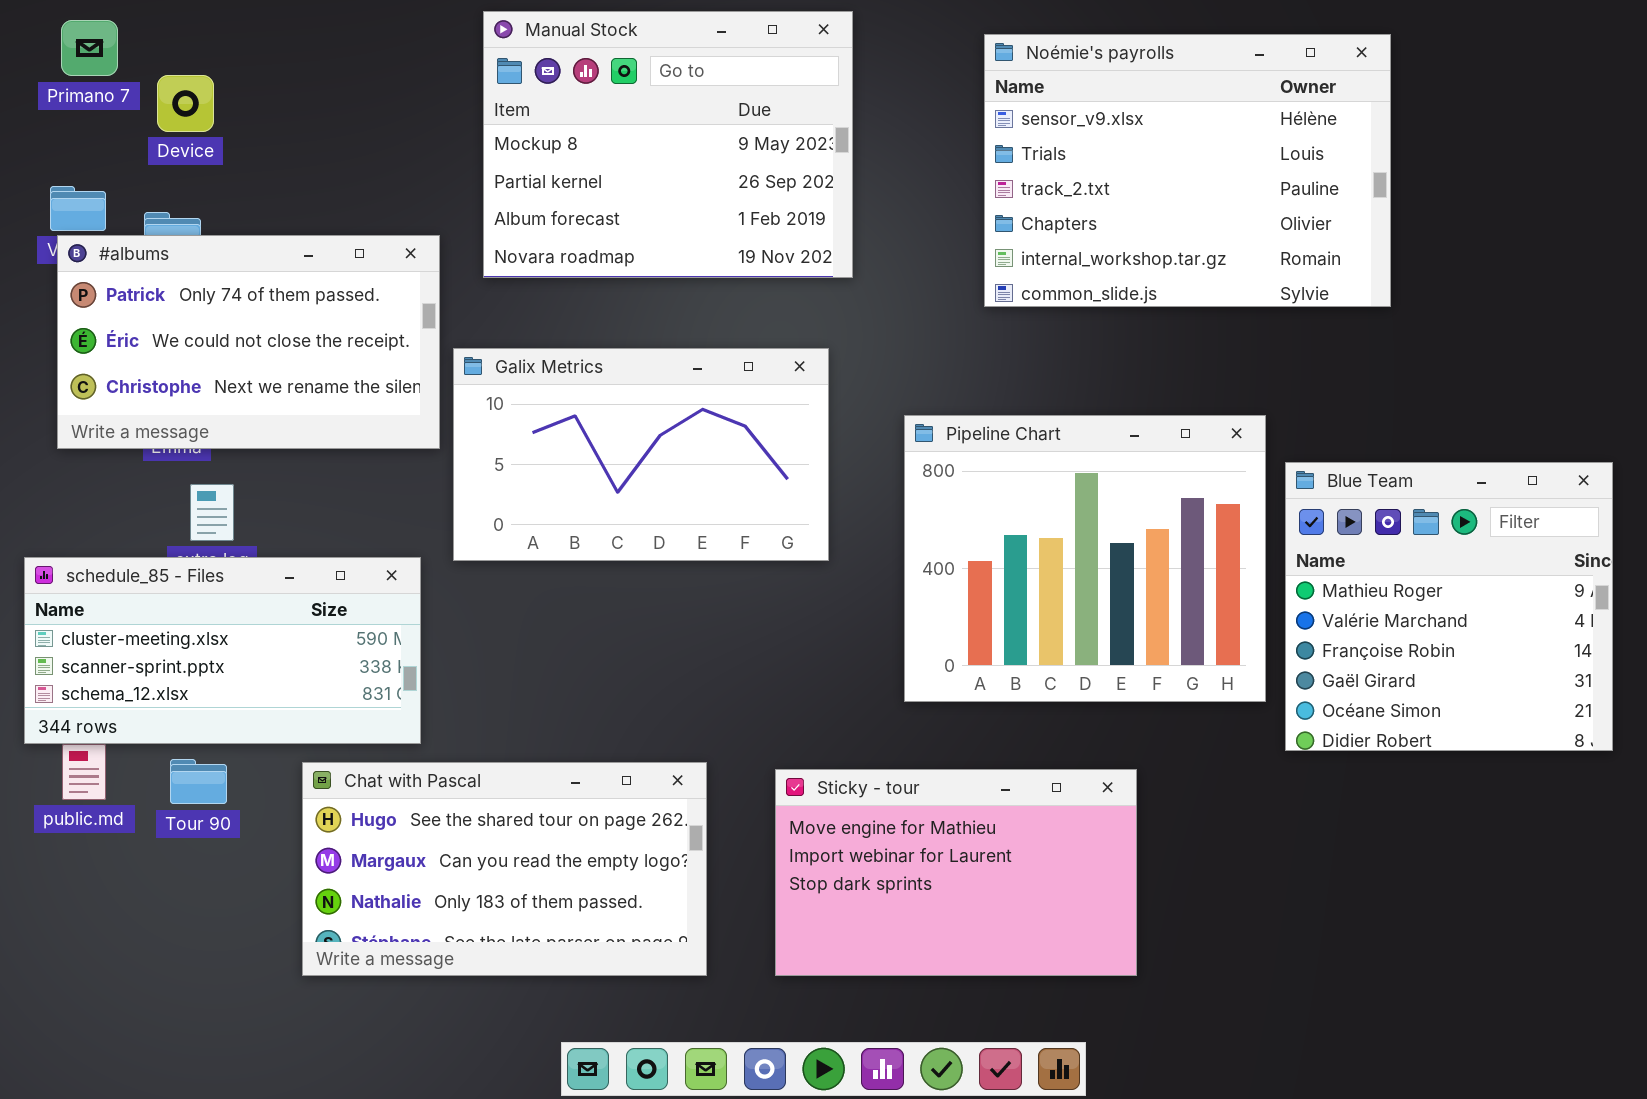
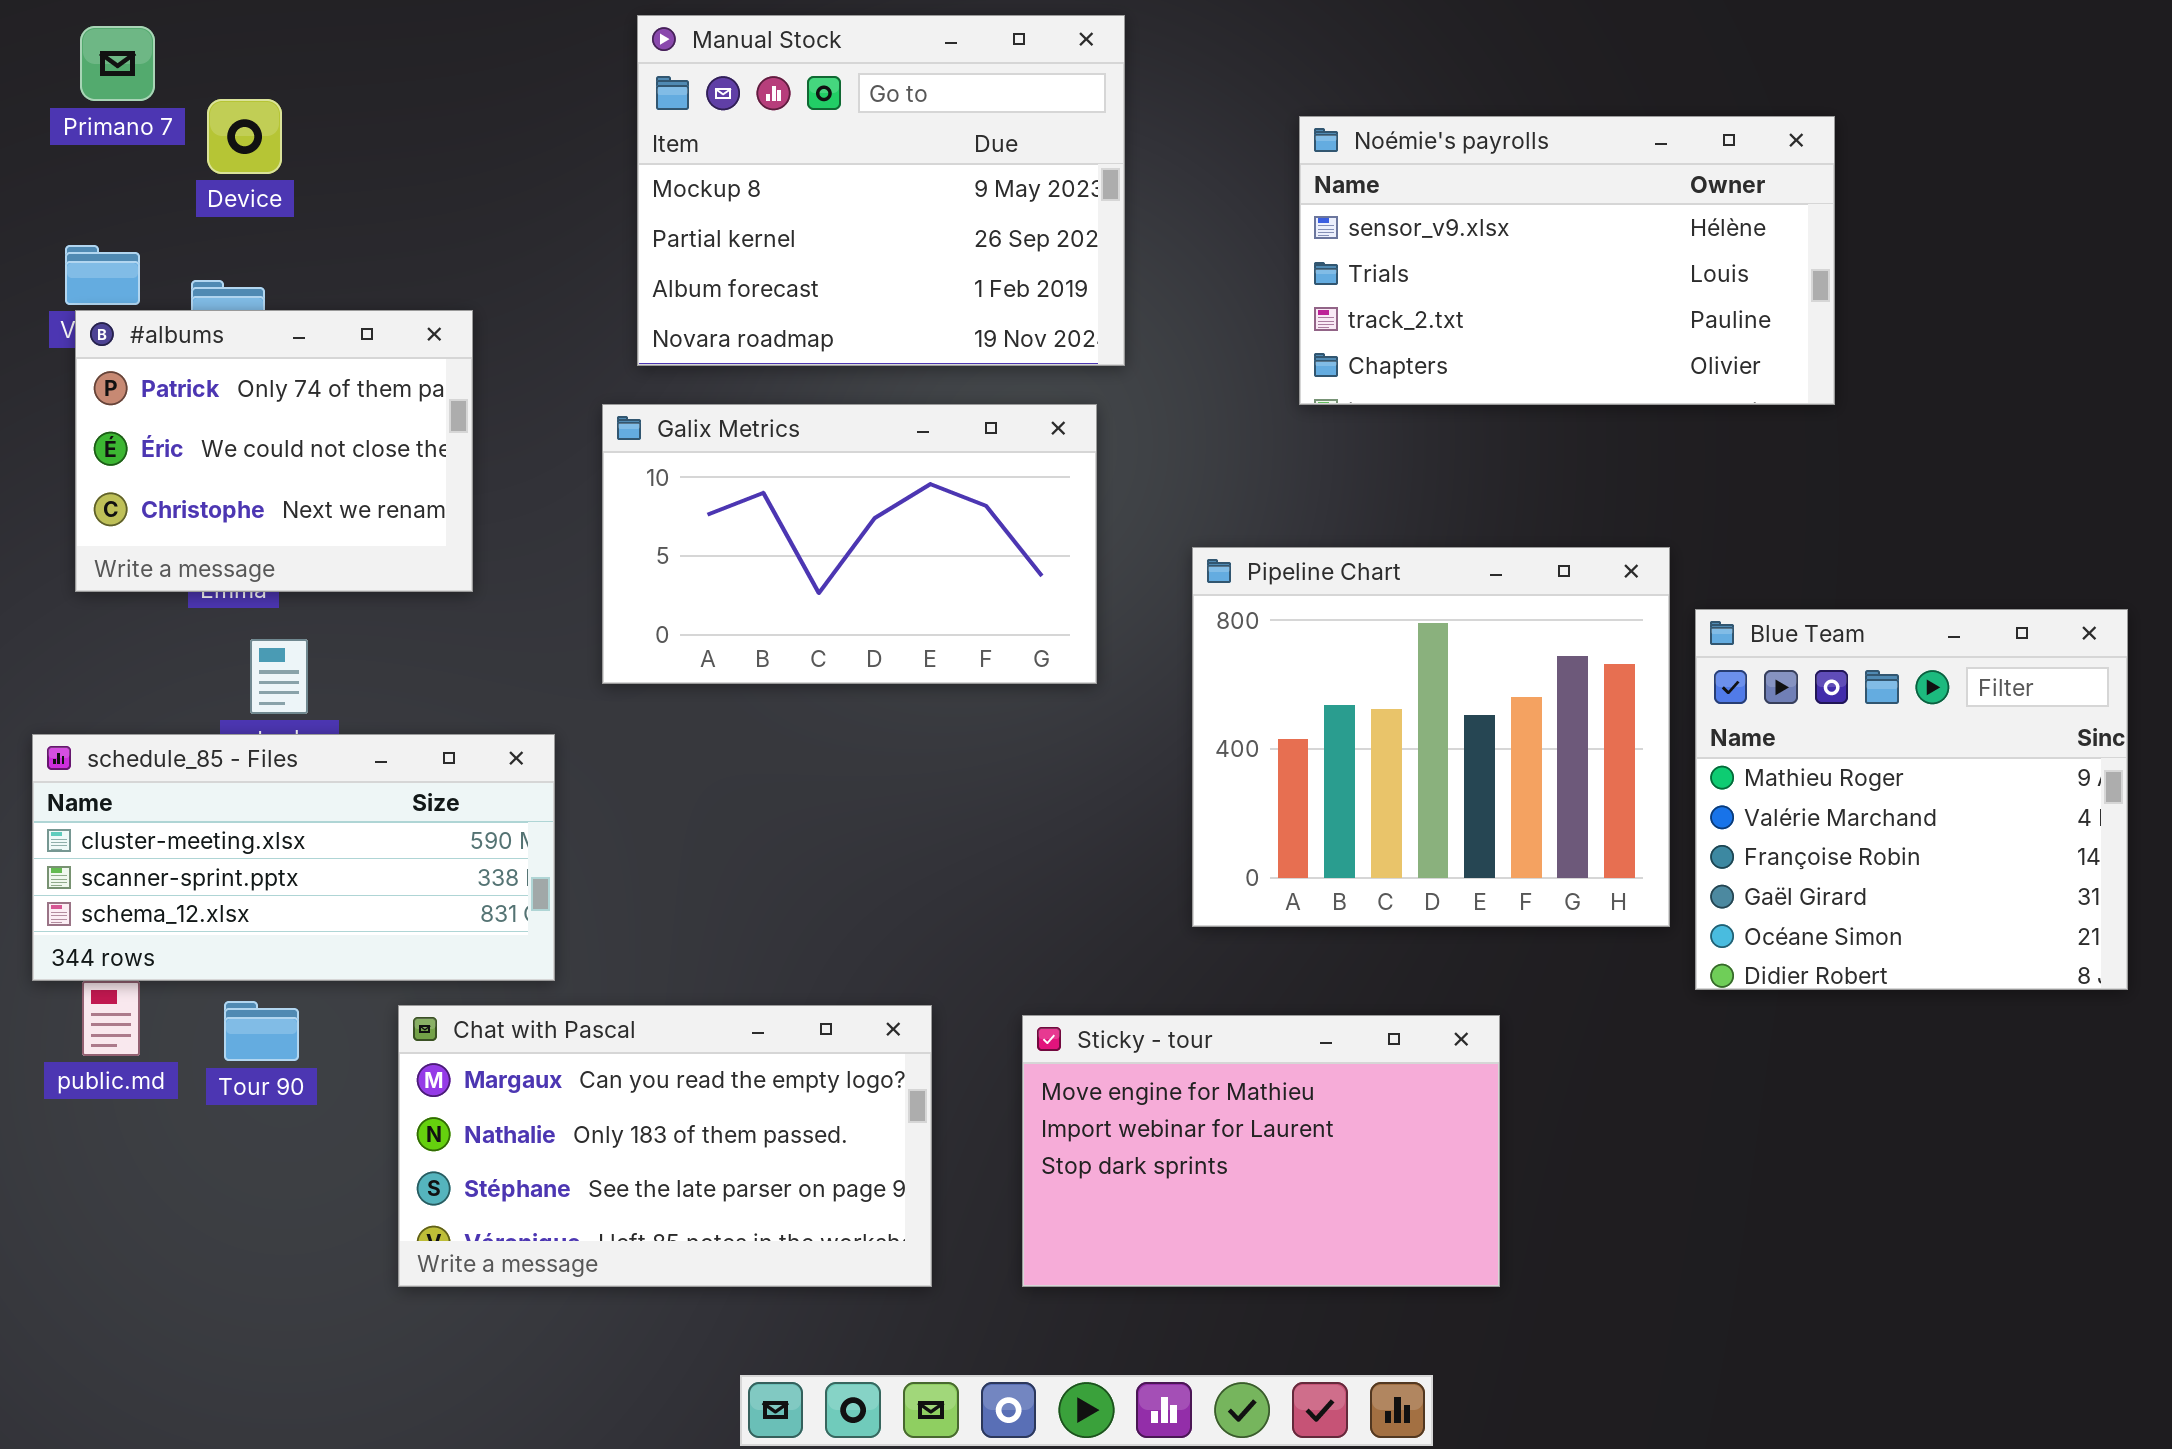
Noémie's payrolls: [984,34,1391,307] -> [1299,116,1835,405], resized
#albums: [57,235,440,449] -> [75,310,473,592], resized
Galix Metrics: [453,348,829,561] -> [602,404,1097,684], moved
Chat with Pascal: [302,762,707,976] -> [398,1005,932,1287], scrolled down 1 row

